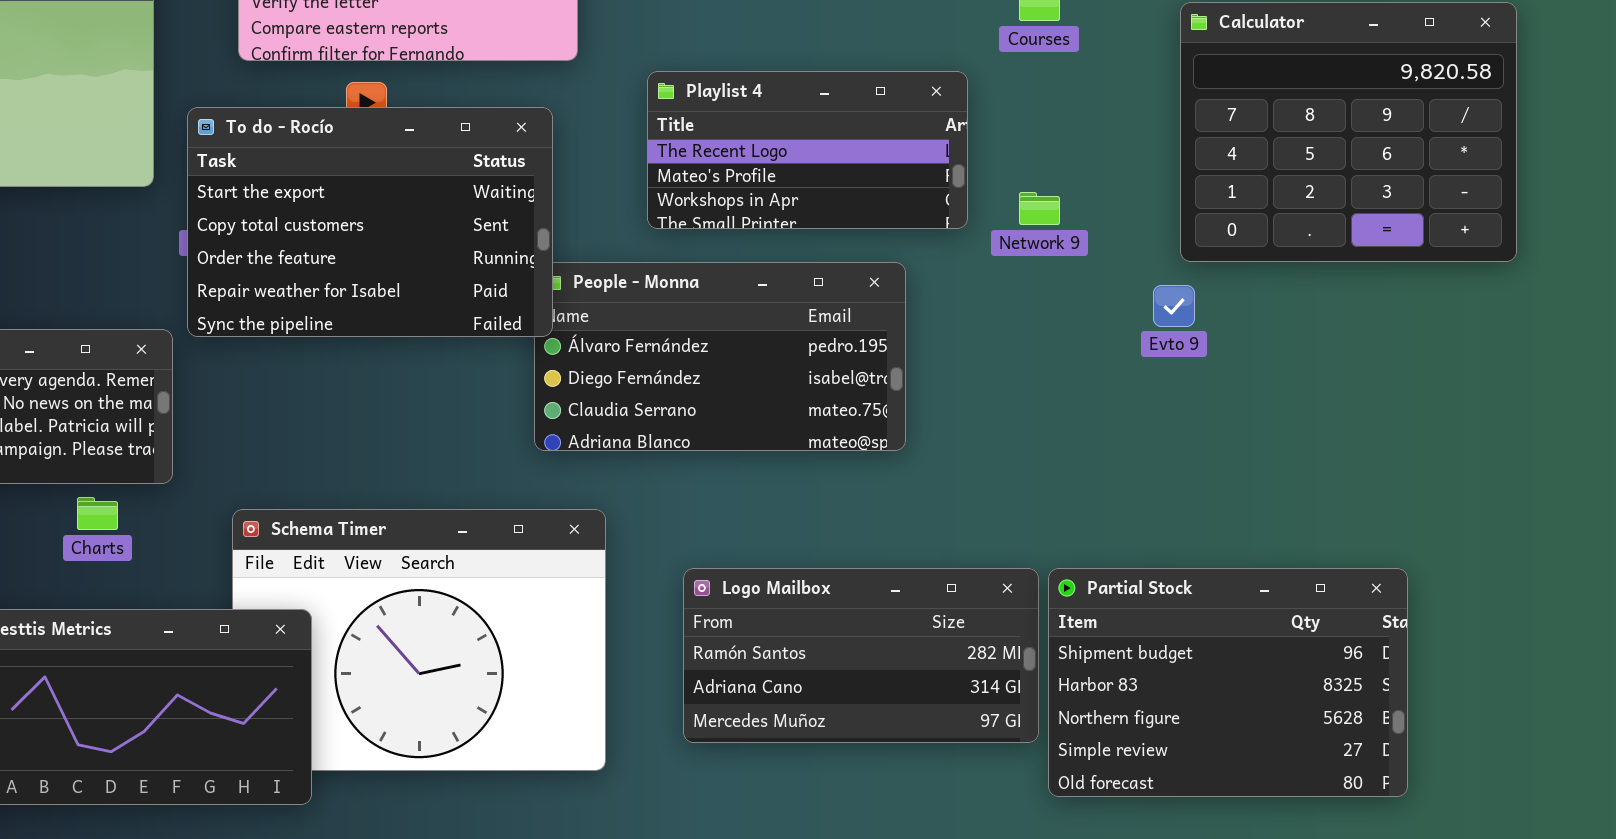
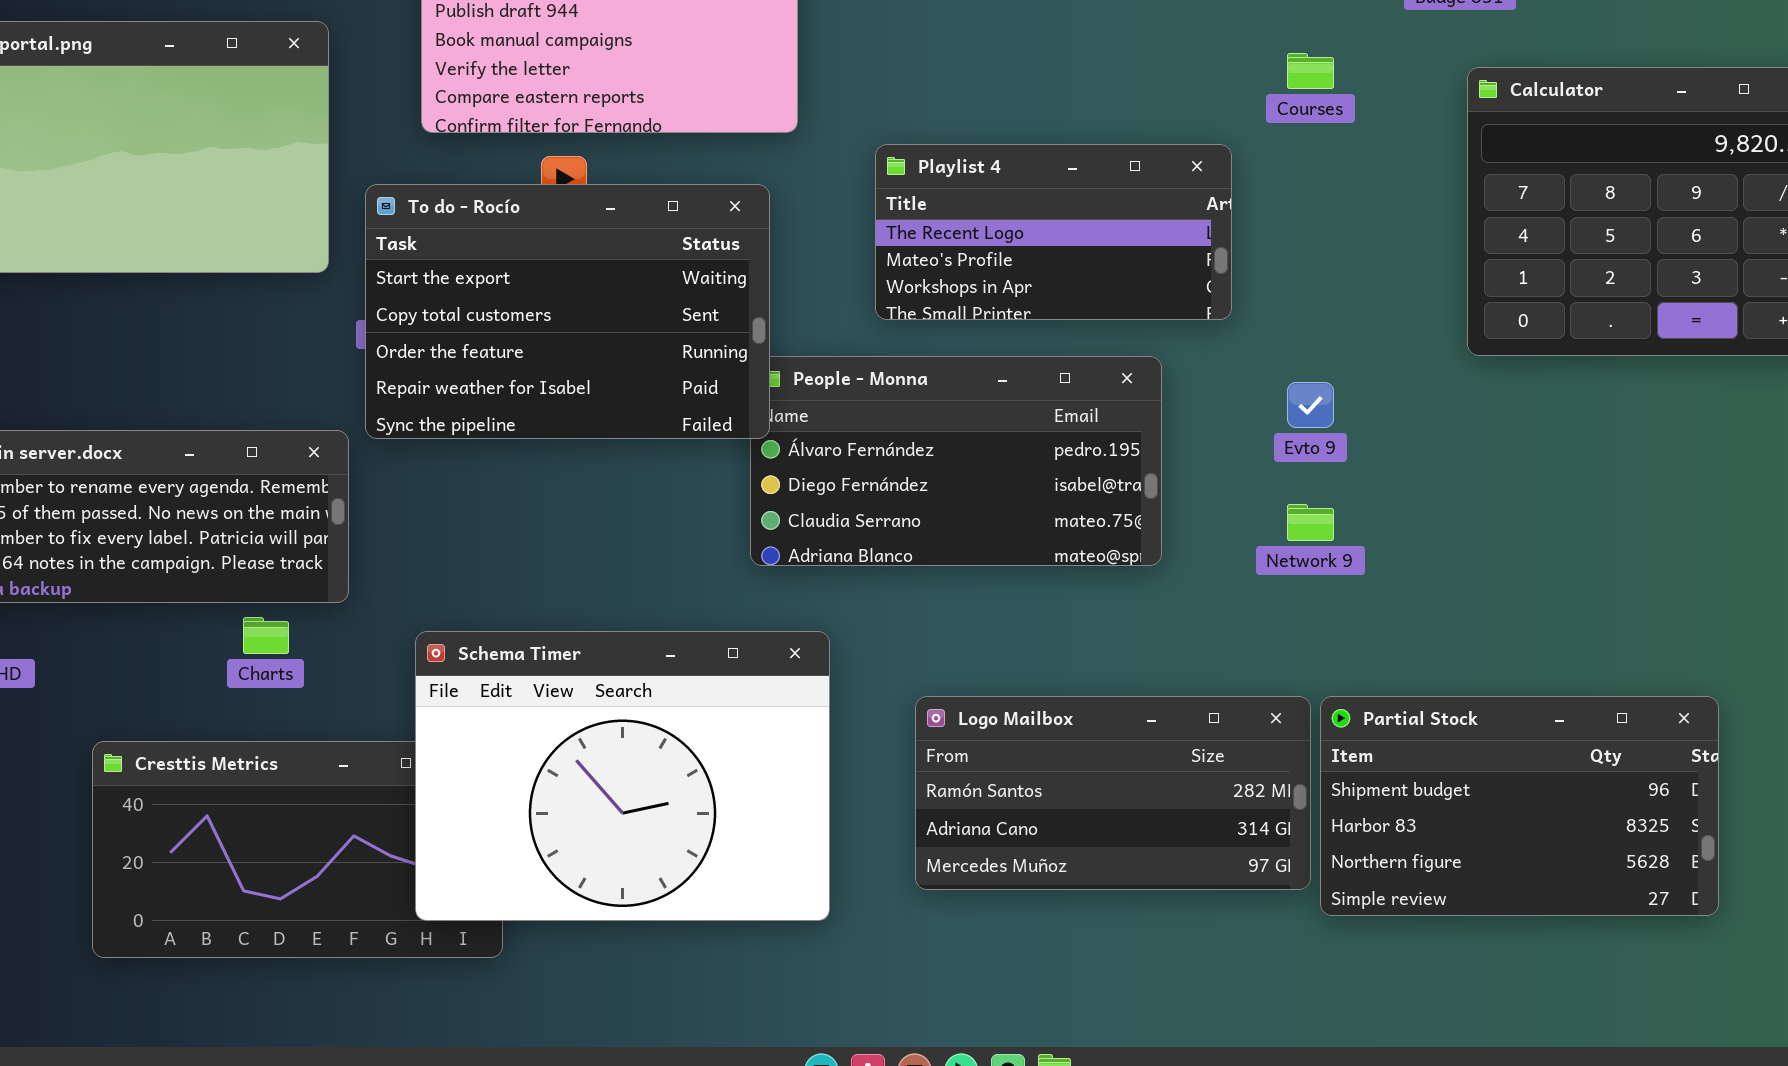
Network 9: [1019,192,1060,225] -> [1287,504,1334,541], moved
Evto 9: [1153,285,1195,327] -> [1287,382,1334,428], moved
Schema Timer: [232,509,606,771] -> [415,631,830,921], raised
Partial Stock: [1048,568,1408,797] -> [1320,696,1719,916], resized

